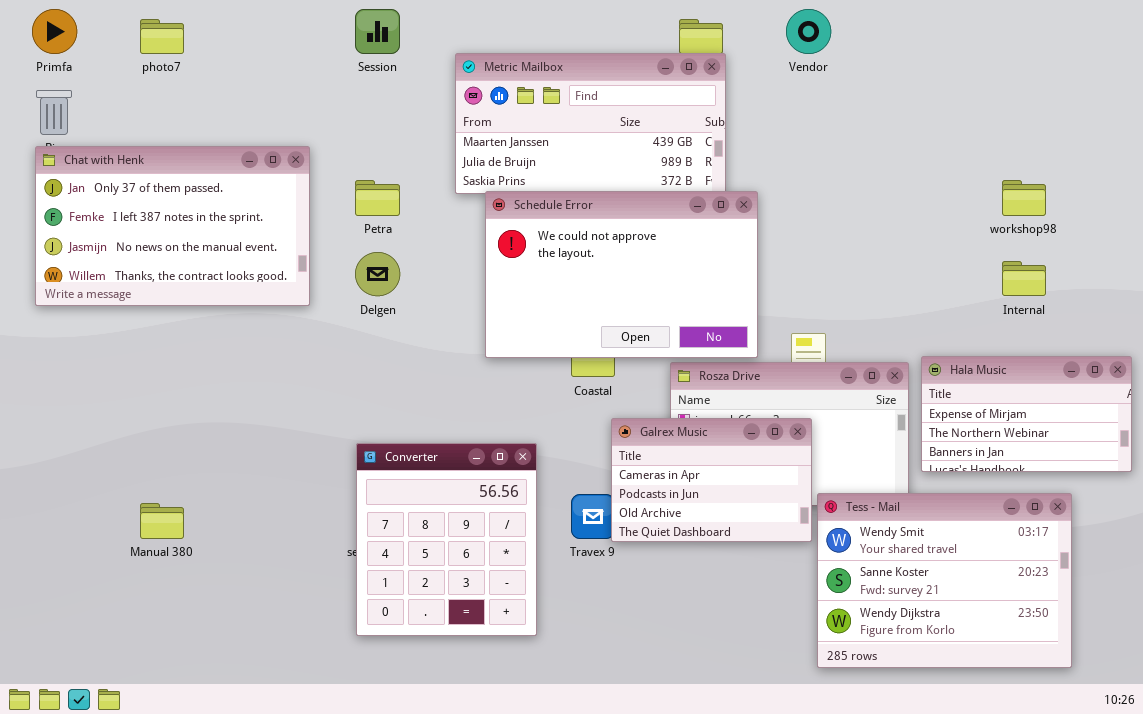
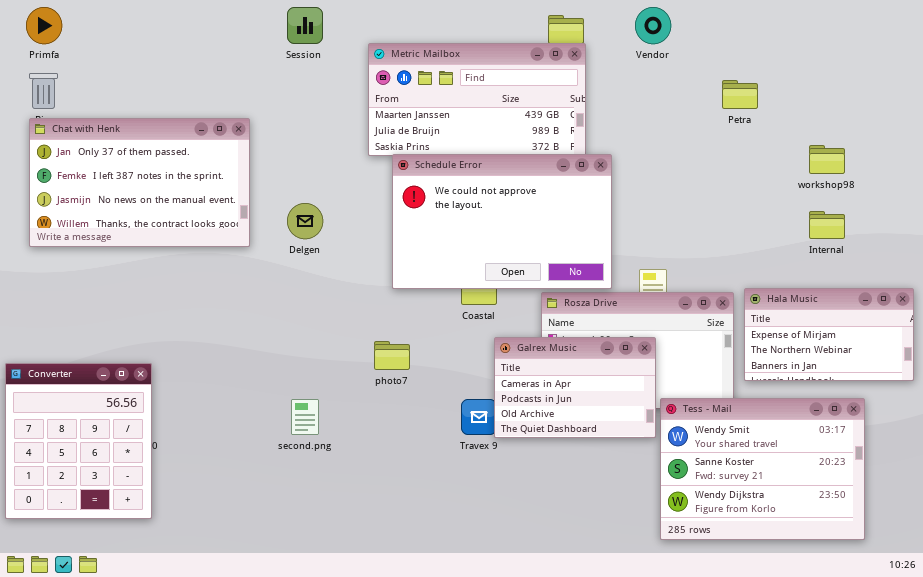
photo7: [140,19,184,54] -> [374,341,410,370], moved
Petra: [355,180,400,216] -> [722,80,758,109], moved
Converter: [356,443,537,636] -> [5,363,152,519], moved

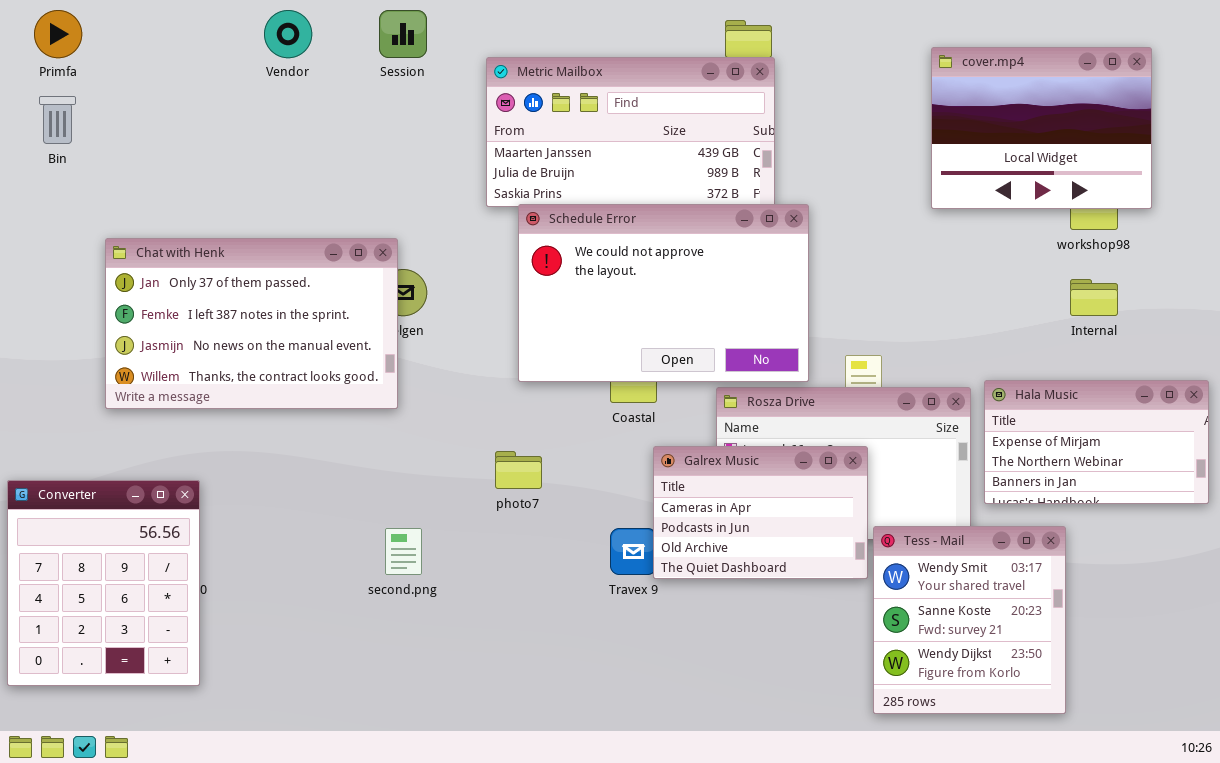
Vendor: [635,7,671,44] -> [264,10,312,58], moved
cover.mp4: none -> [931,47,1152,209], opened
Chat with Henk: [29,118,250,247] -> [105,238,398,409], moved
Tess - Mail: [660,398,865,540] -> [873,526,1066,714], resized

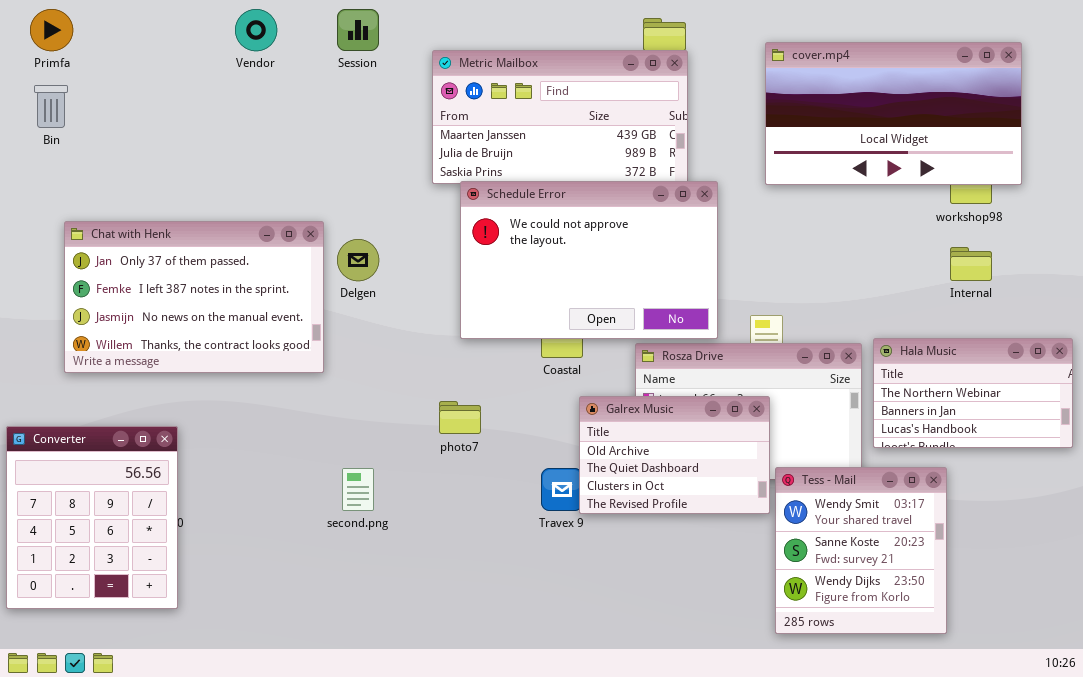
cover.mp4: [931,47,1152,209] -> [765,42,1022,185], resized
Chat with Henk: [105,238,398,409] -> [64,221,324,373], moved
Hala Music: [984,380,1209,504] -> [873,338,1073,448], scrolled down 1 row
Galrex Music: [653,446,868,579] -> [579,396,770,514], scrolled down 2 rows

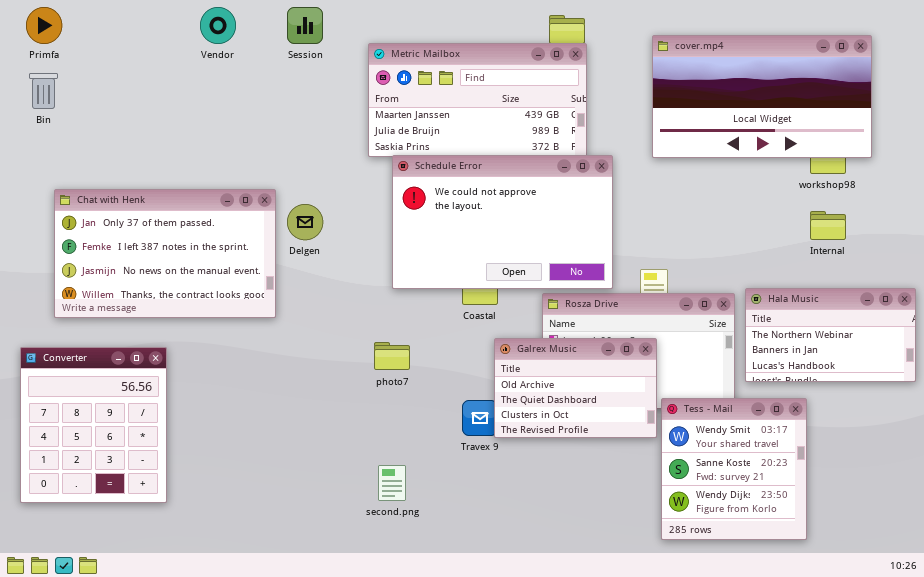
Converter: [6,426,178,609] -> [20,347,167,503], moved
second.png: [342,468,374,511] -> [378,465,406,501], moved

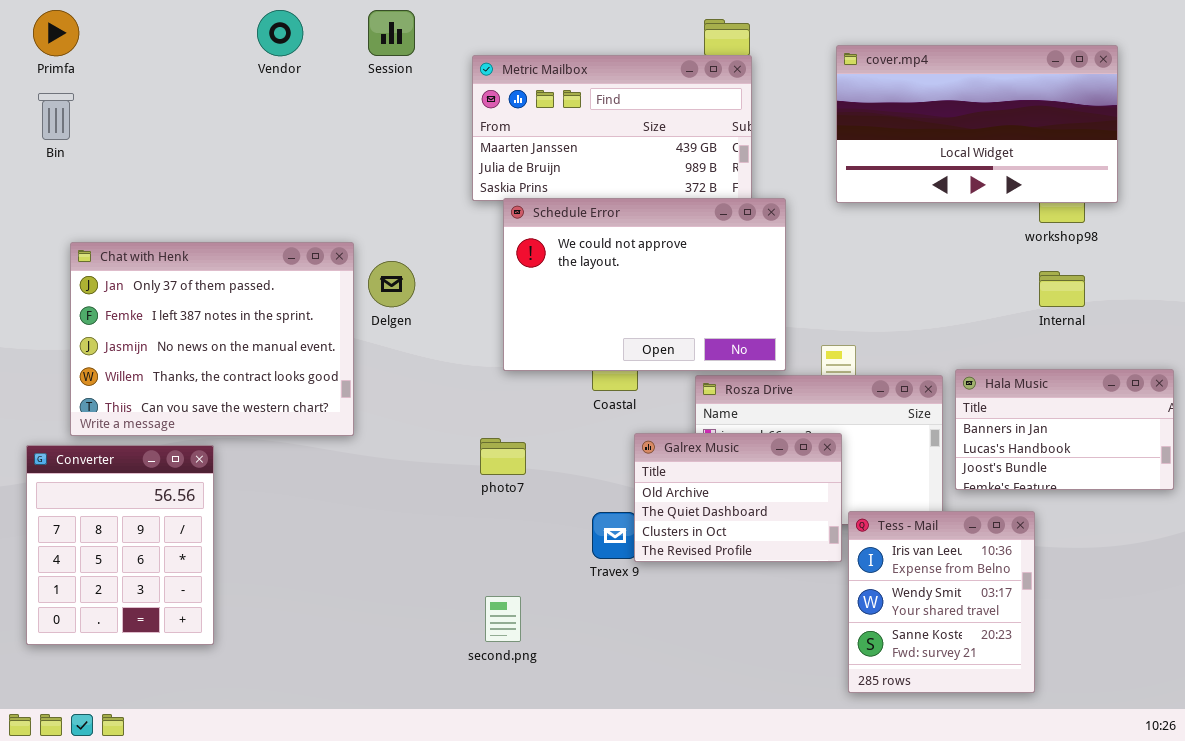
Chat with Henk: [54,189,276,318] -> [70,242,354,436], resized
Hala Music: [745,288,916,382] -> [955,369,1174,490], scrolled down 1 row
Tess - Mail: [661,398,807,540] -> [848,511,1035,693], scrolled up 1 row

